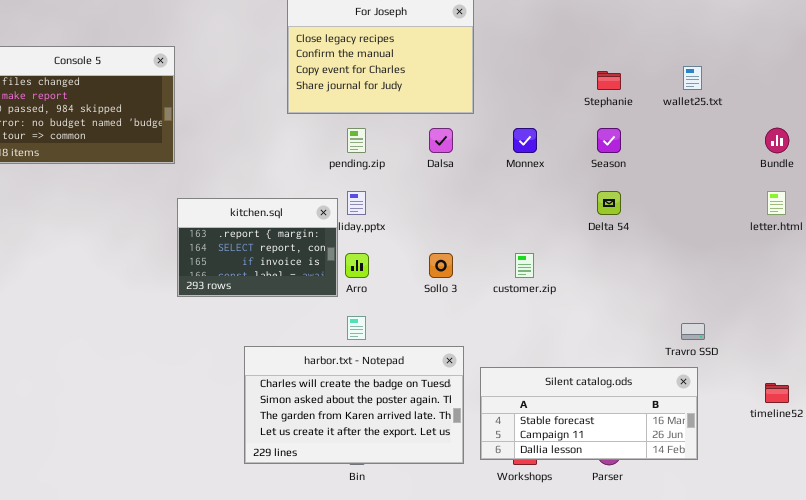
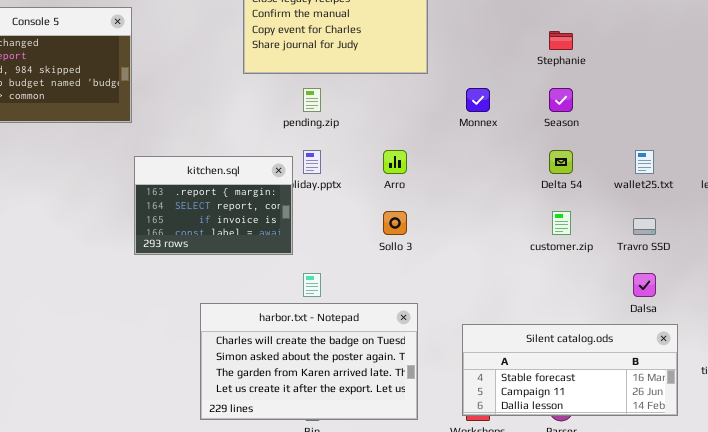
wallet25.txt: [683,66,702,90] -> [635,150,654,174], moved
Dalsa: [429,128,453,153] -> [633,273,656,297], moved
Arro: [345,253,369,278] -> [383,150,407,174], moved
customer.zip: [515,253,534,278] -> [552,211,571,235], moved
Travro SSD: [681,323,705,340] -> [633,218,656,235], moved
Silent catalog.ods: [480,367,698,460] -> [462,324,678,416], moved

